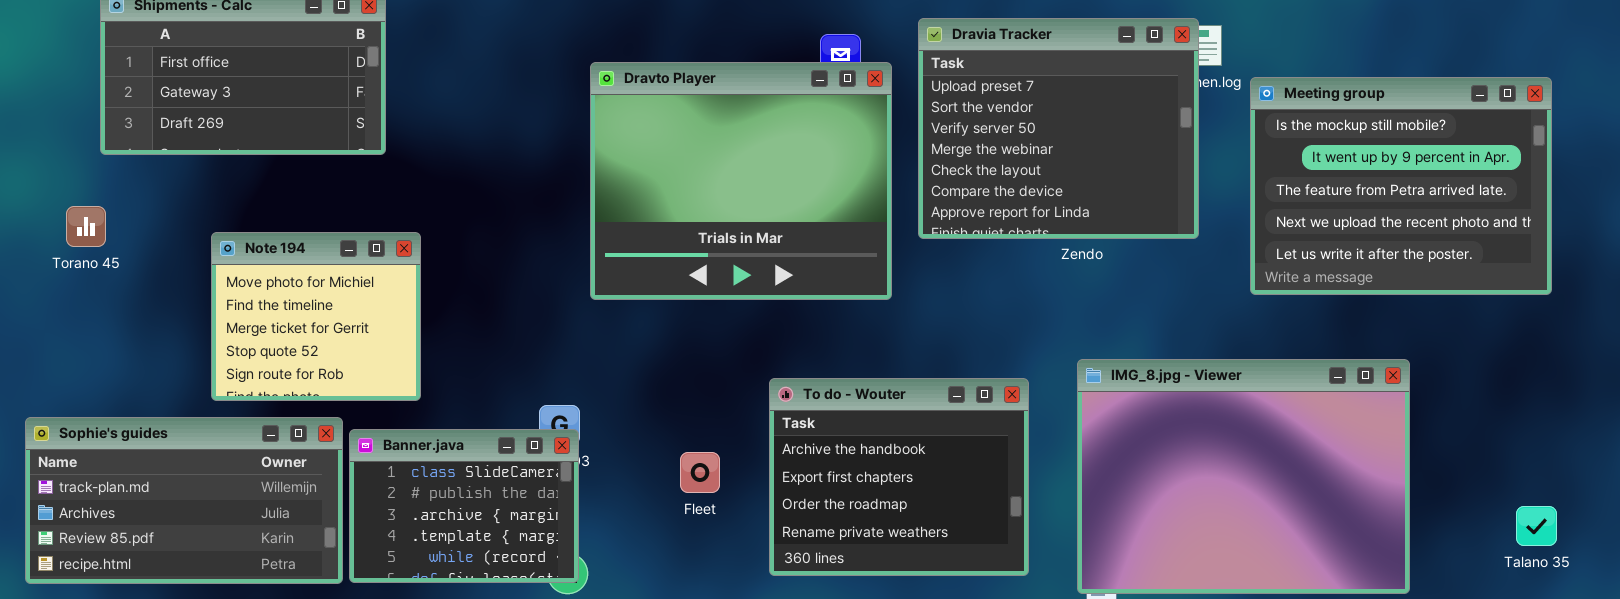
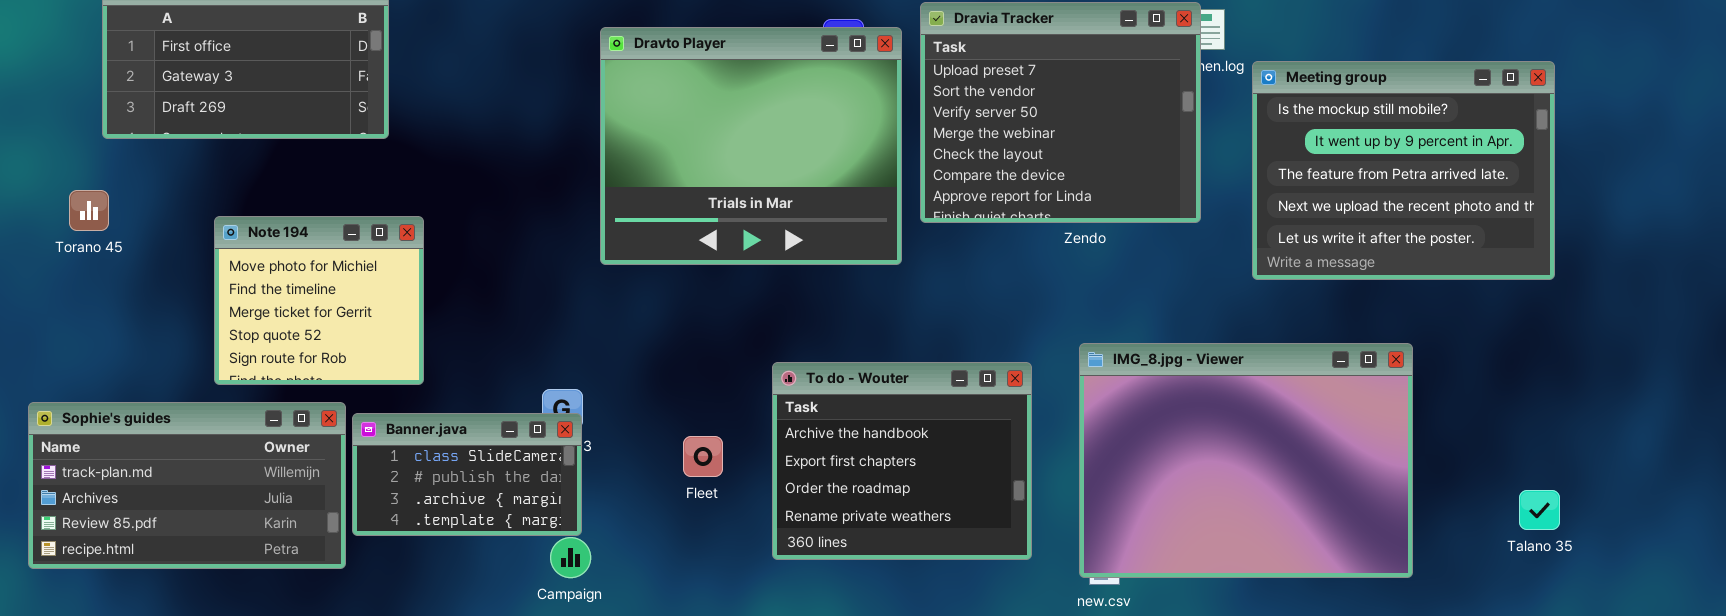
Dravto Player: [590,62,892,300] -> [600,27,902,265], moved
Banner.java: [349,429,579,583] -> [352,413,582,536], resized

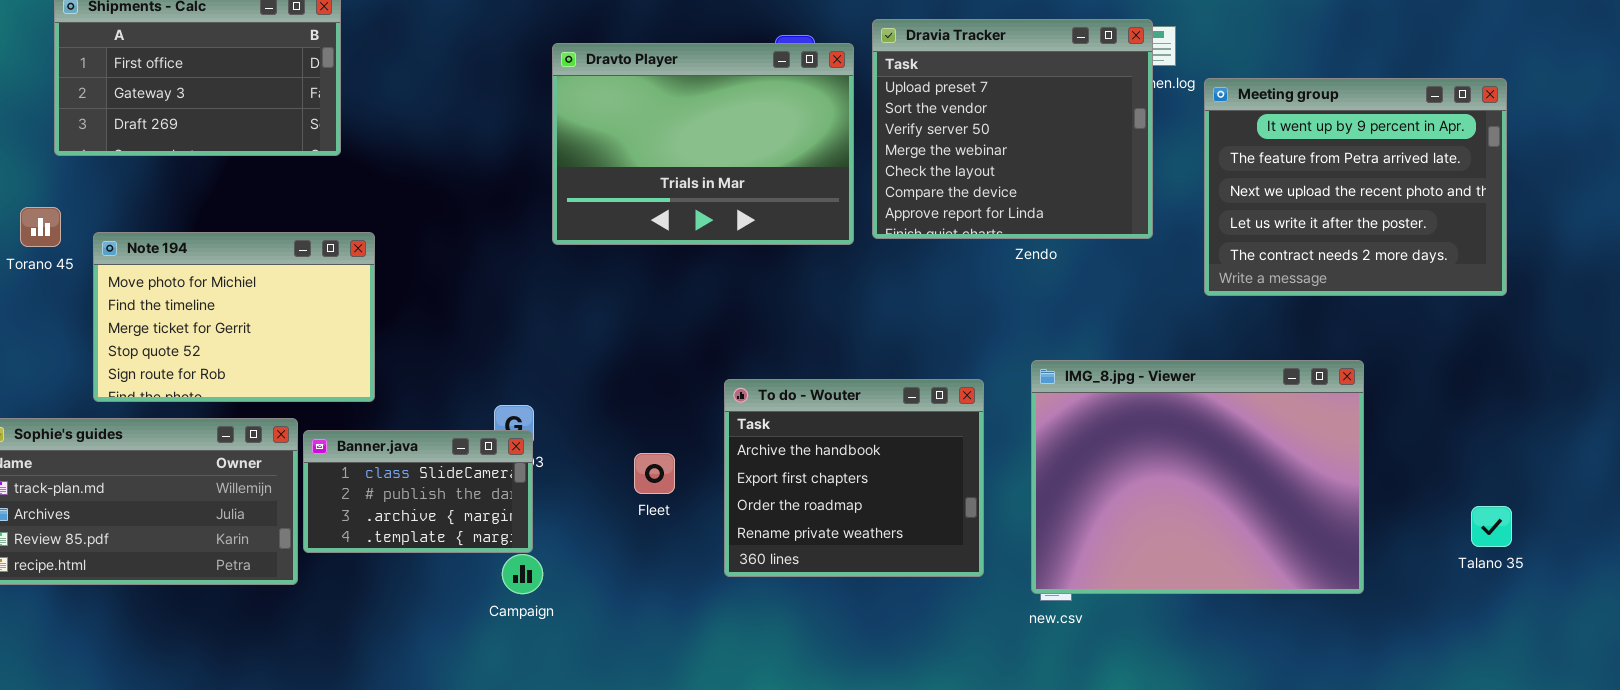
Dravto Player: [600,27,902,265] -> [552,43,854,245], resized
Meeting group: [1252,61,1555,280] -> [1204,78,1507,296], scrolled down 1 row
Note 194: [214,216,424,385] -> [93,232,375,402], resized

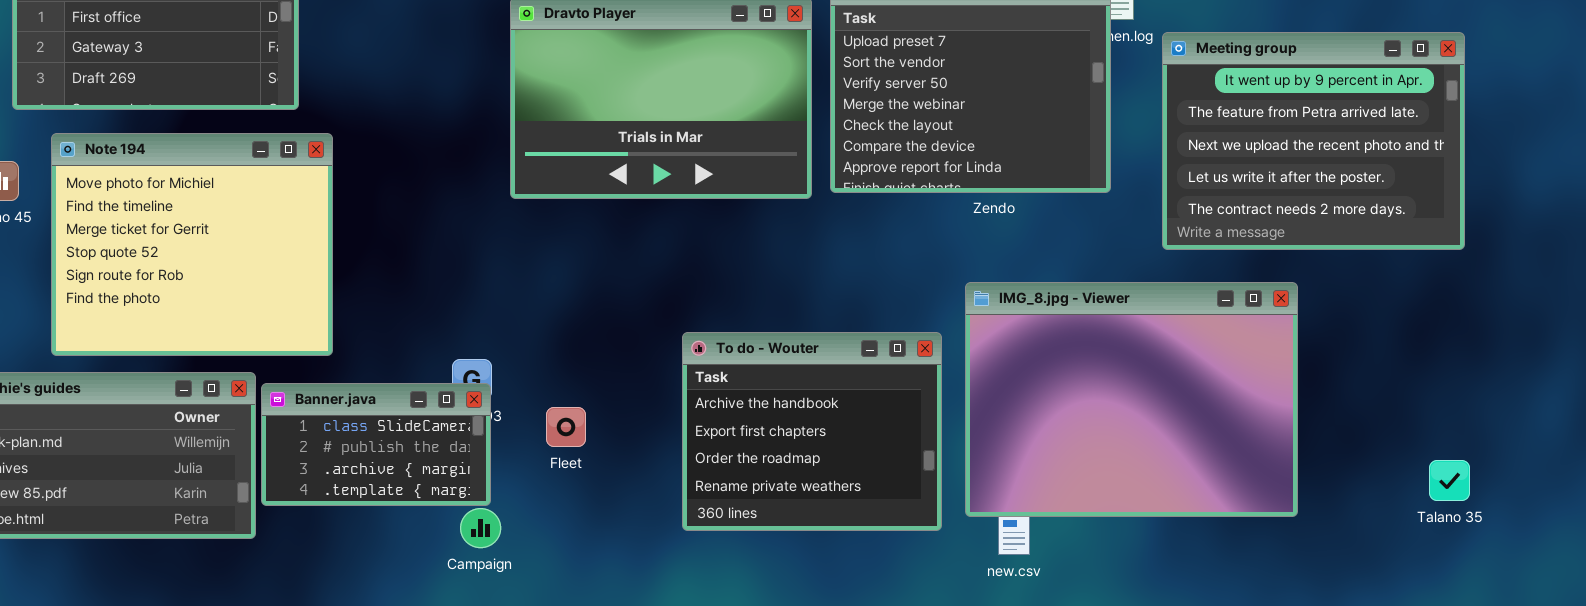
Note 194: [93,232,375,402] -> [51,133,333,356], resized
IMG_8.jpg - Viewer: [1031,360,1364,594] -> [965,282,1298,517], moved
Fleet: [634,453,675,494] -> [546,407,586,447], moved

